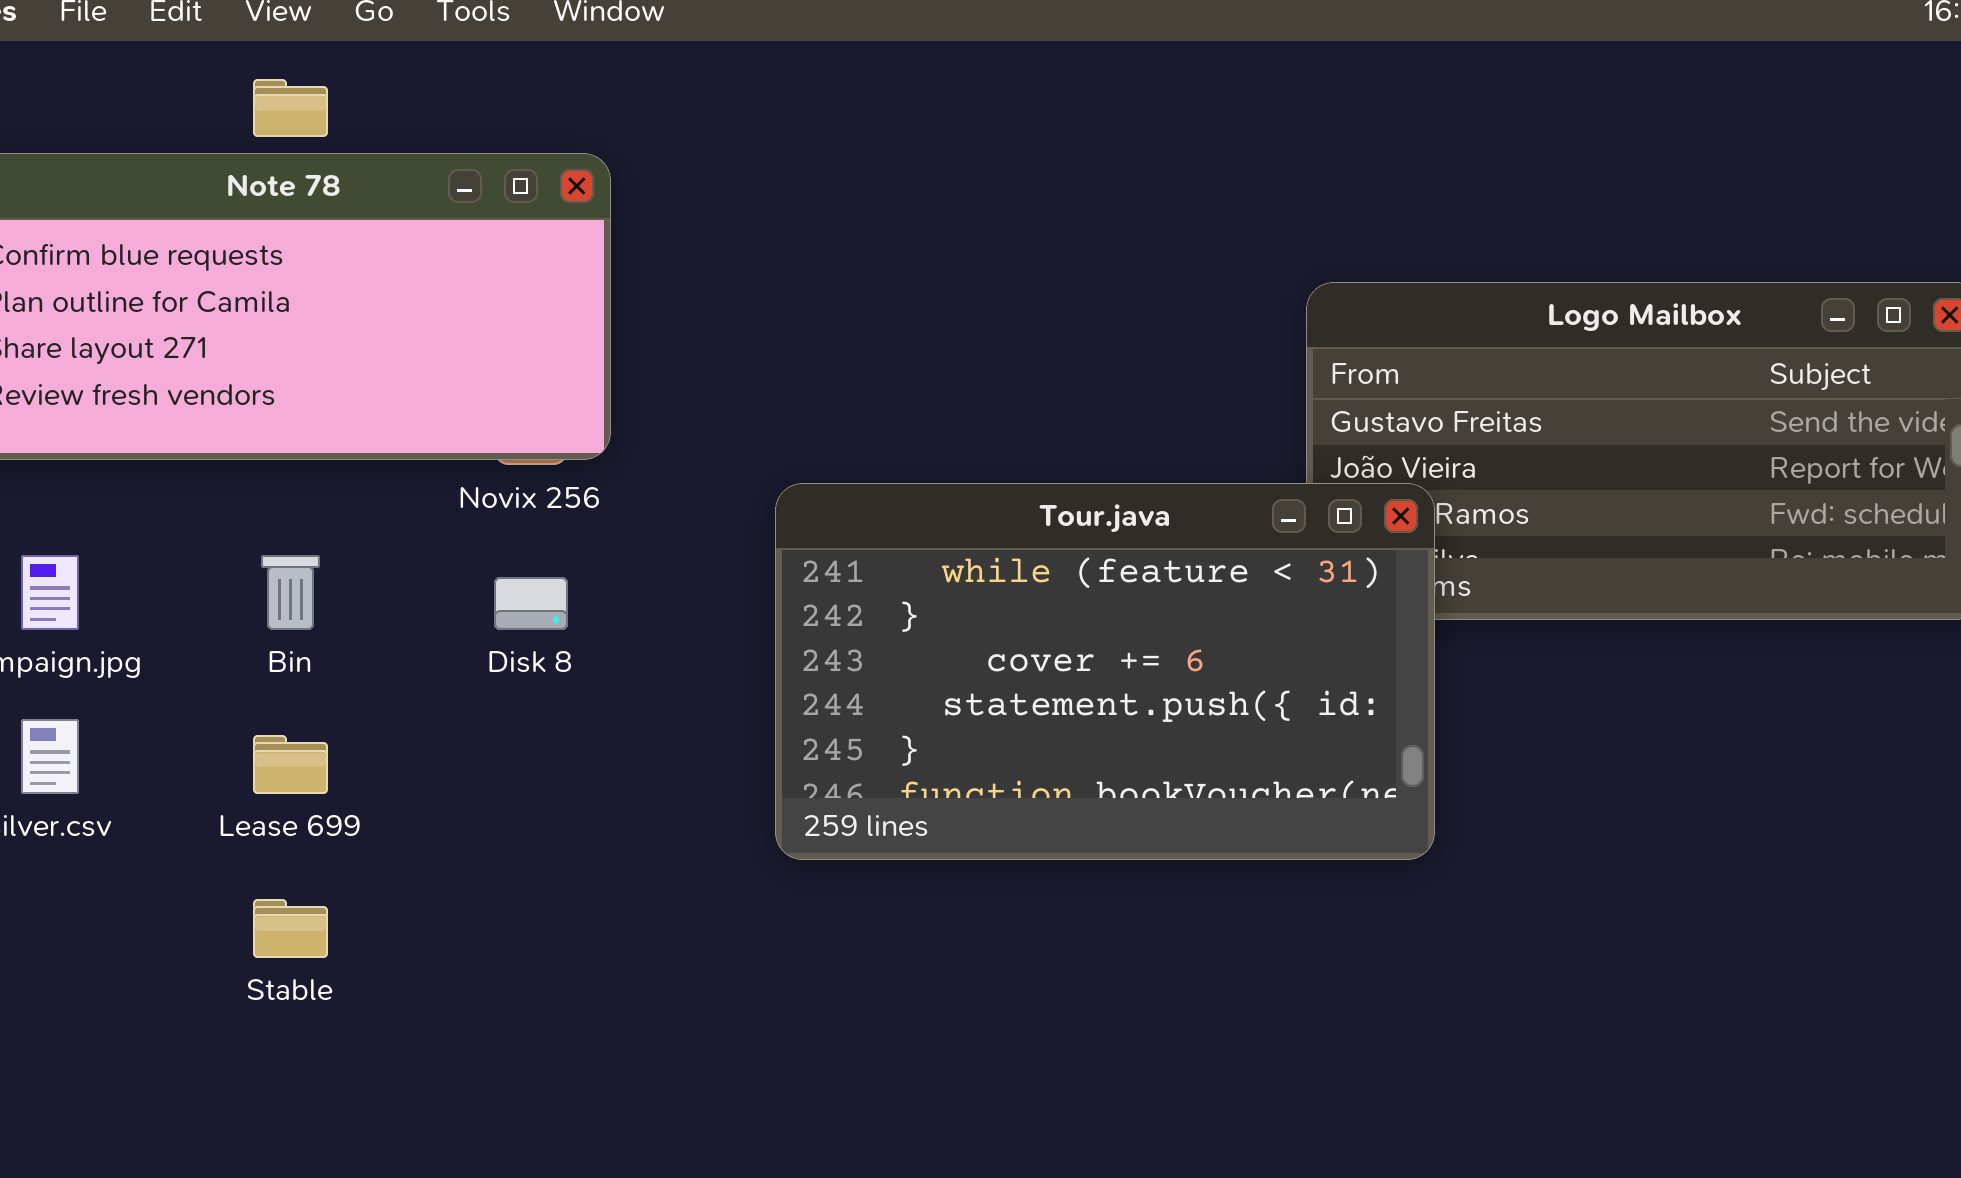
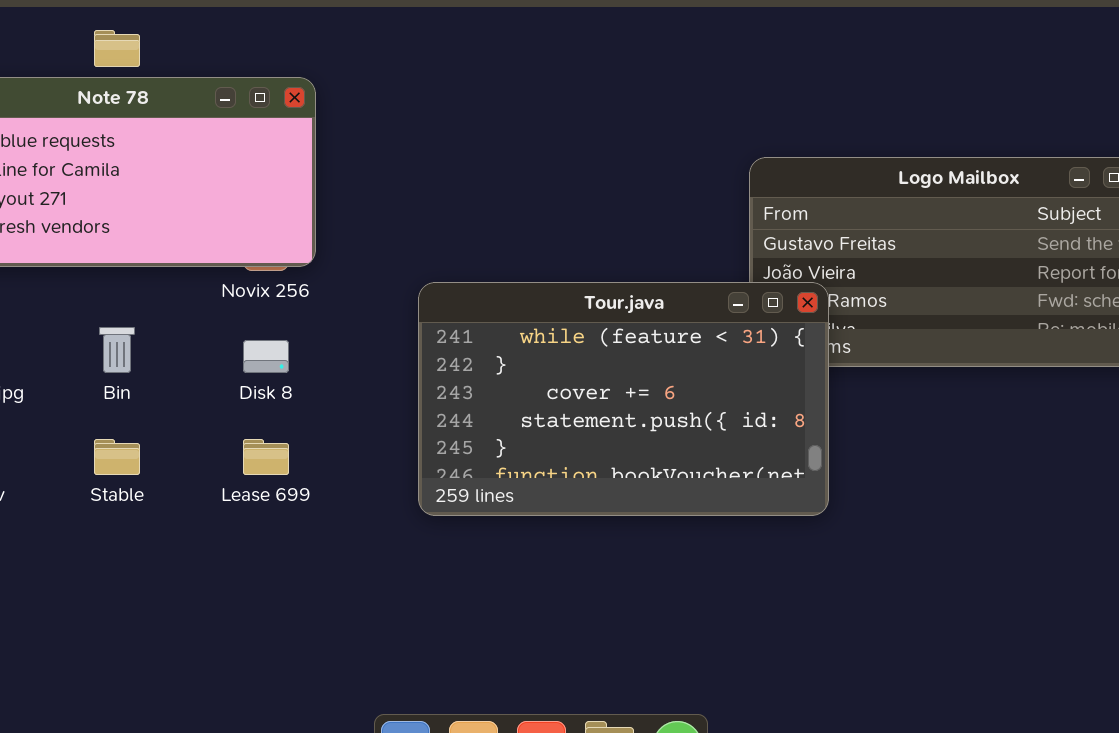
Lease 699: [253,735,328,794] -> [243,439,289,475], moved
Stable: [253,899,328,958] -> [94,439,140,475], moved

